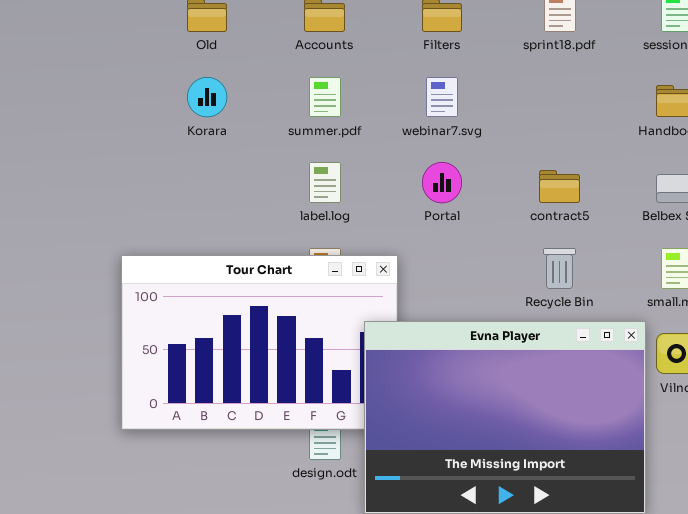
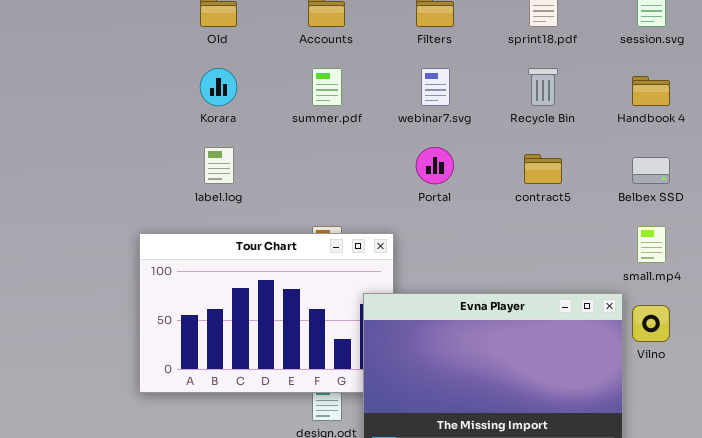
label.log: [309,162,341,203] -> [204,147,234,184], moved
Recycle Bin: [543,248,576,289] -> [528,68,558,106], moved

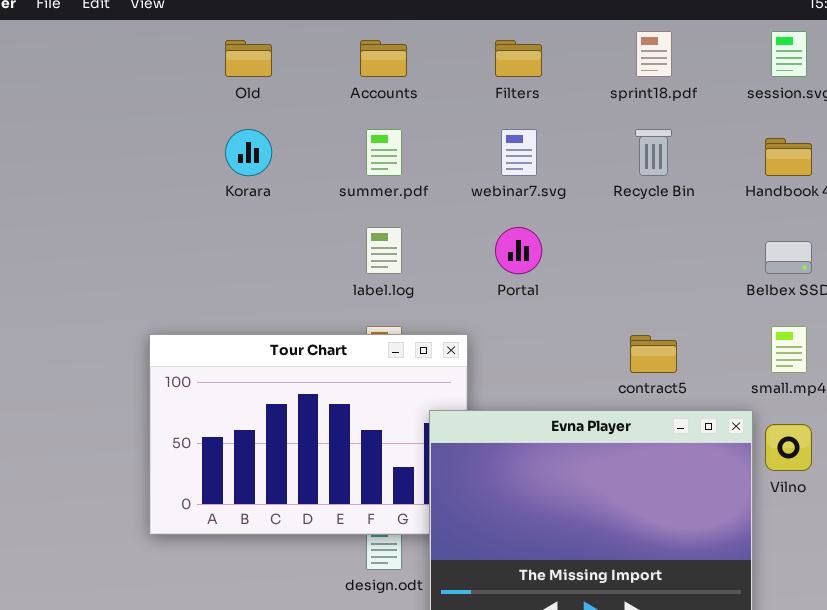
label.log: [204,147,234,184] -> [366,227,402,274], moved
contract5: [524,154,562,184] -> [630,335,677,373], moved

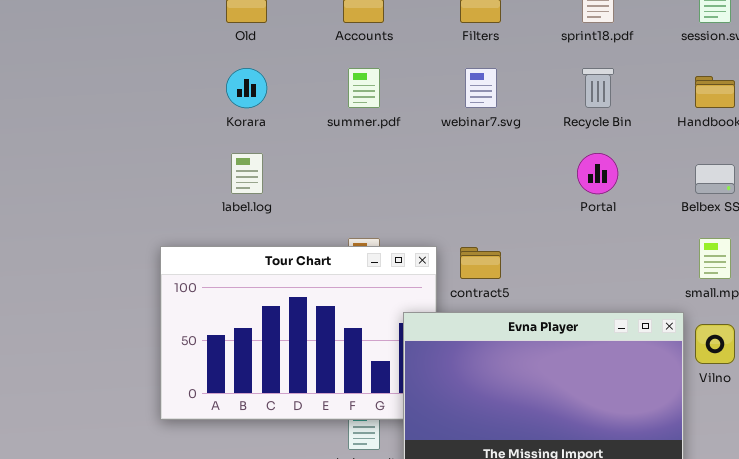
label.log: [366,227,402,274] -> [231,153,263,194], moved
Portal: [495,227,542,274] -> [577,153,618,194], moved
contract5: [630,335,677,373] -> [460,247,501,279], moved

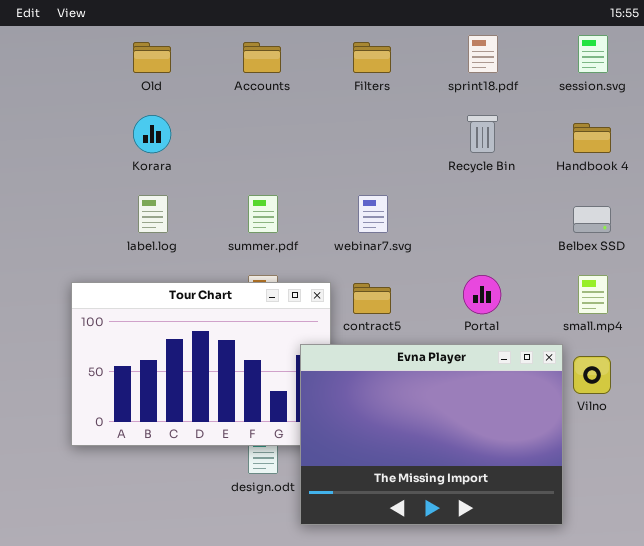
summer.pdf: [348,68,380,108] -> [248,195,278,233], moved
webinar7.svg: [465,68,497,108] -> [358,195,388,233], moved
Portal: [577,153,618,194] -> [463,275,501,314], moved

